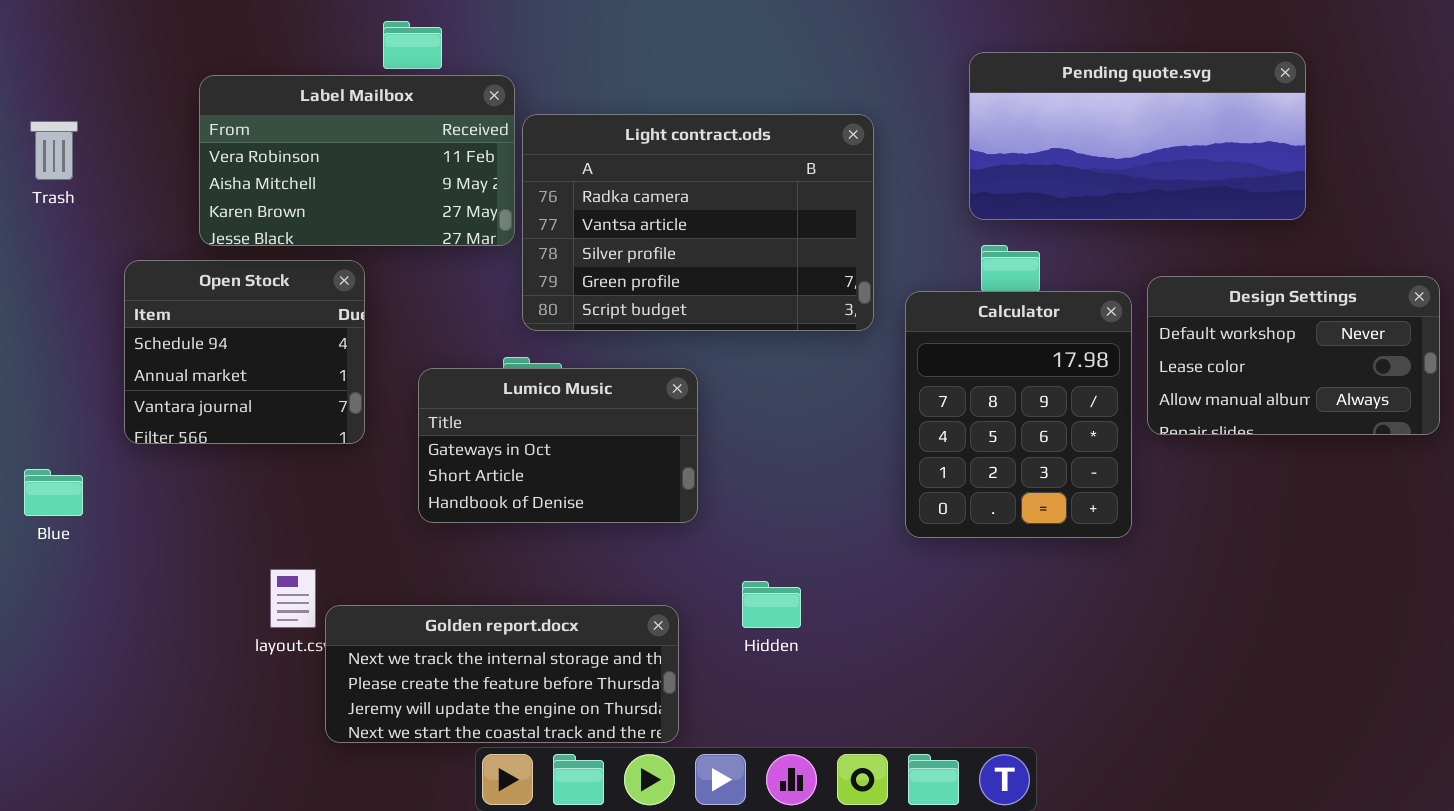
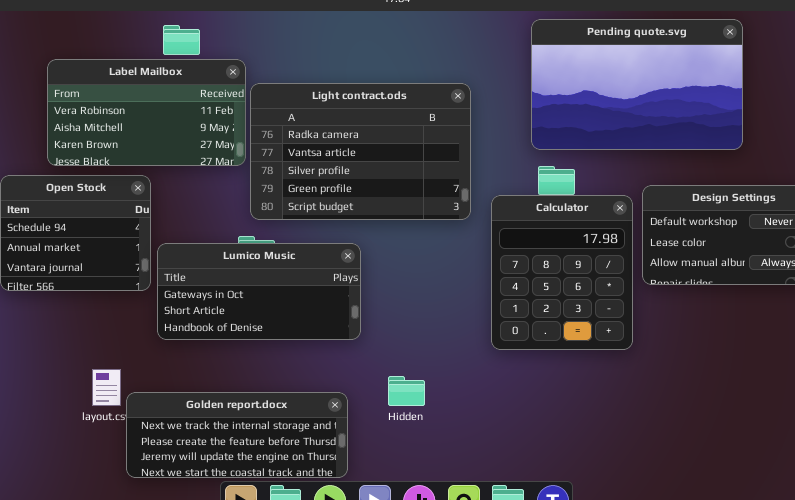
Pending quote.svg: [969,52,1306,220] -> [531,19,743,150], resized
Lumico Music: [418,368,698,523] -> [157,243,361,340], resized

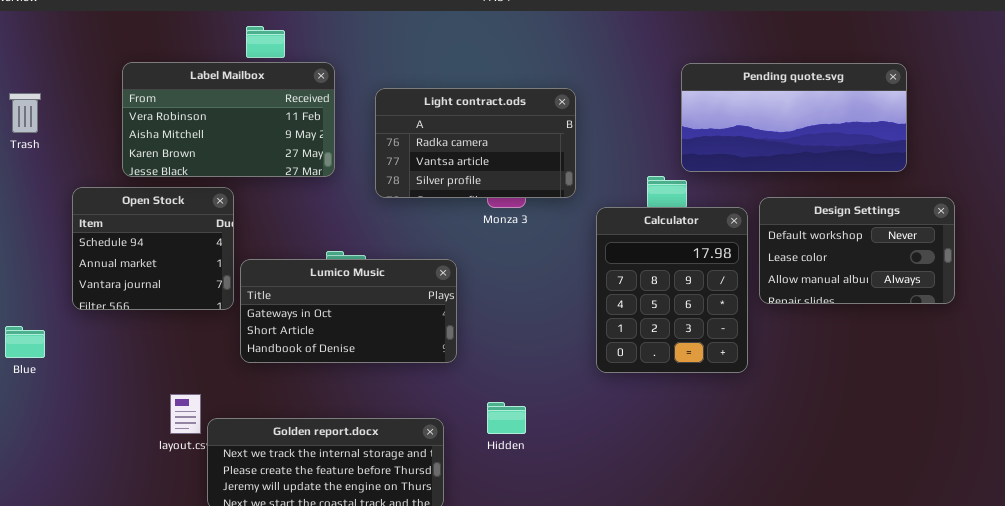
Pending quote.svg: [531,19,743,150] -> [681,63,907,172], moved, resized
Light contract.ods: [250,83,471,220] -> [375,88,576,198], resized

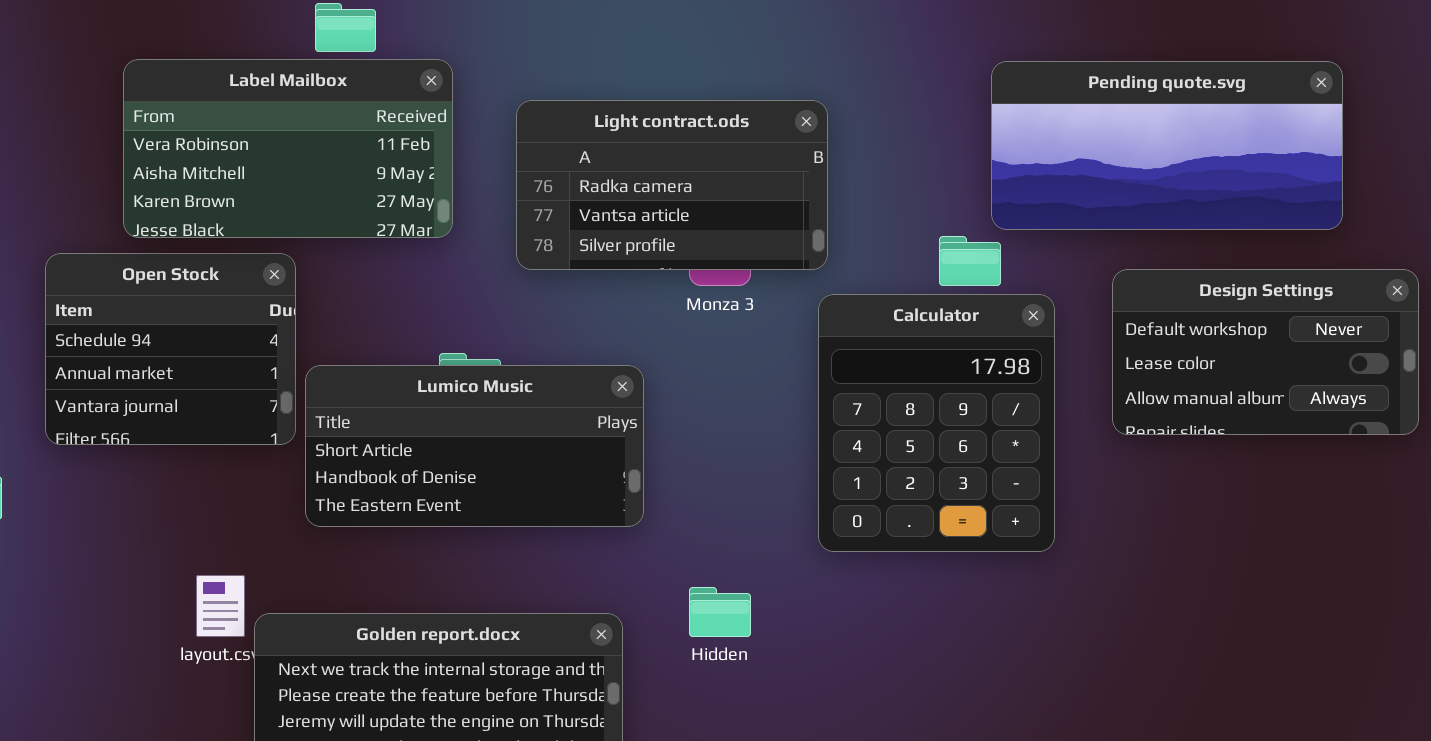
Calculator: [596,207,748,373] -> [818,294,1055,552], moved
Lumico Music: [240,259,457,363] -> [305,365,644,527], scrolled down 1 row

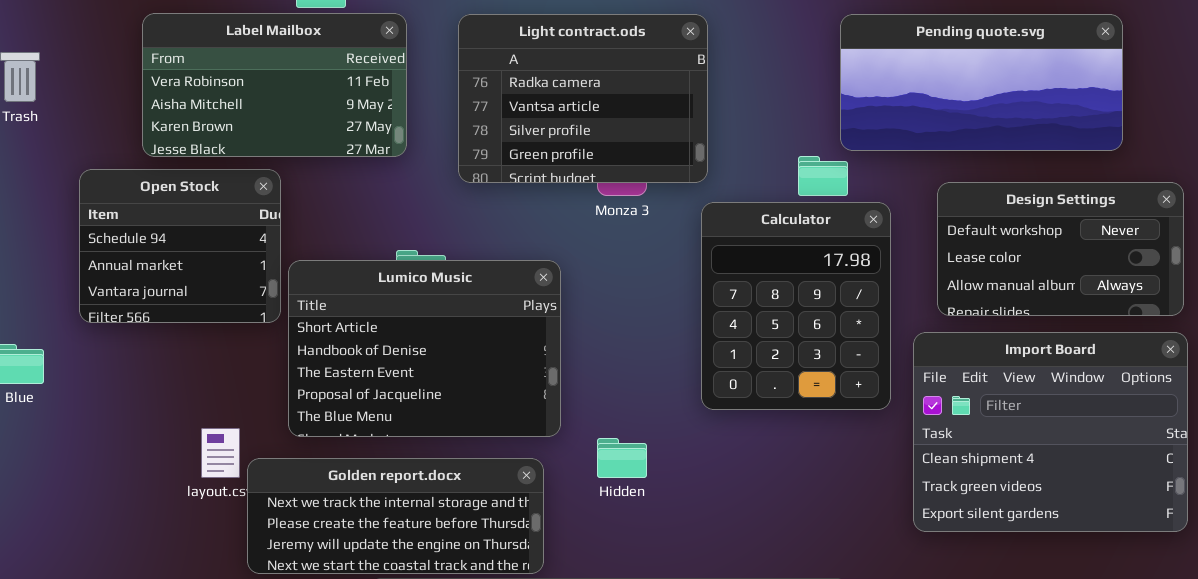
Light contract.ods: [516,100,828,270] -> [458,14,708,183], resized
Lumico Music: [305,365,644,527] -> [288,260,561,437], resized
Import Board: none -> [913,332,1188,532], opened

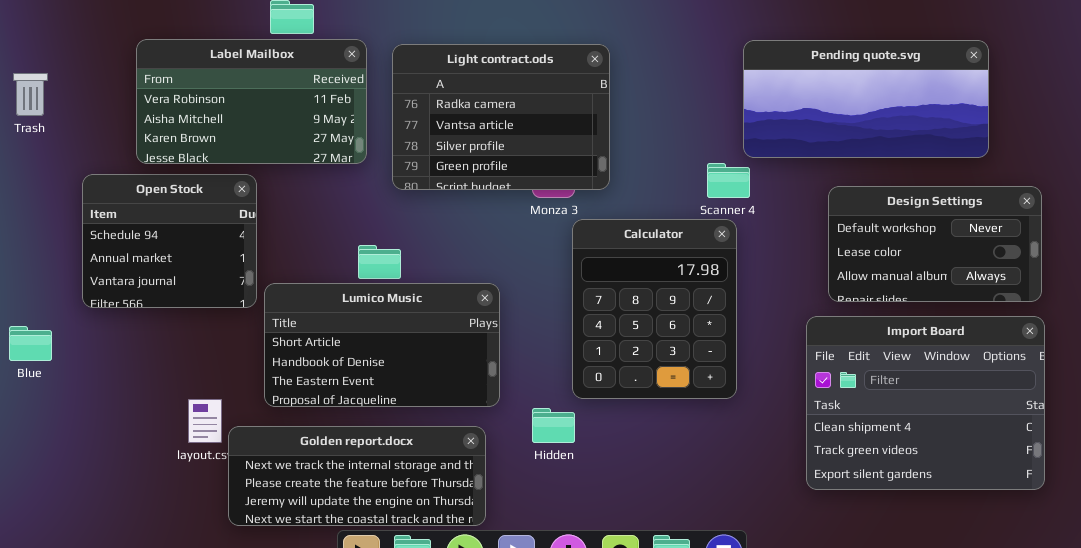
Light contract.ods: [458,14,708,183] -> [392,44,610,190], moved
Calculator: [701,202,891,410] -> [572,219,737,399], moved
Lumico Music: [288,260,561,437] -> [264,283,500,407], resized

